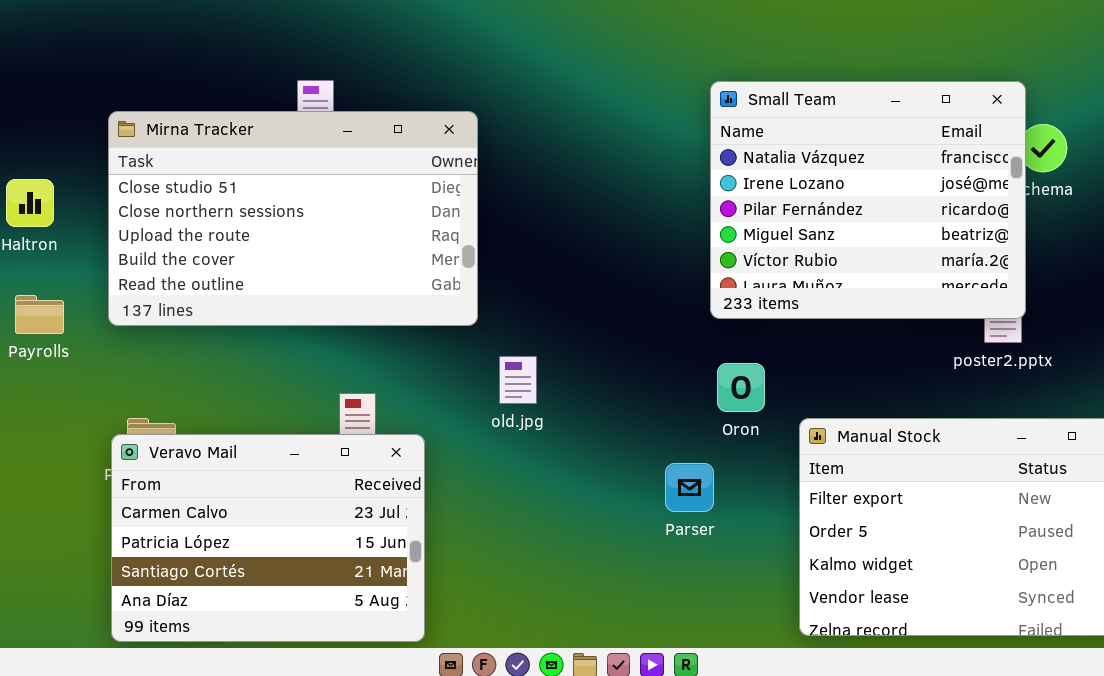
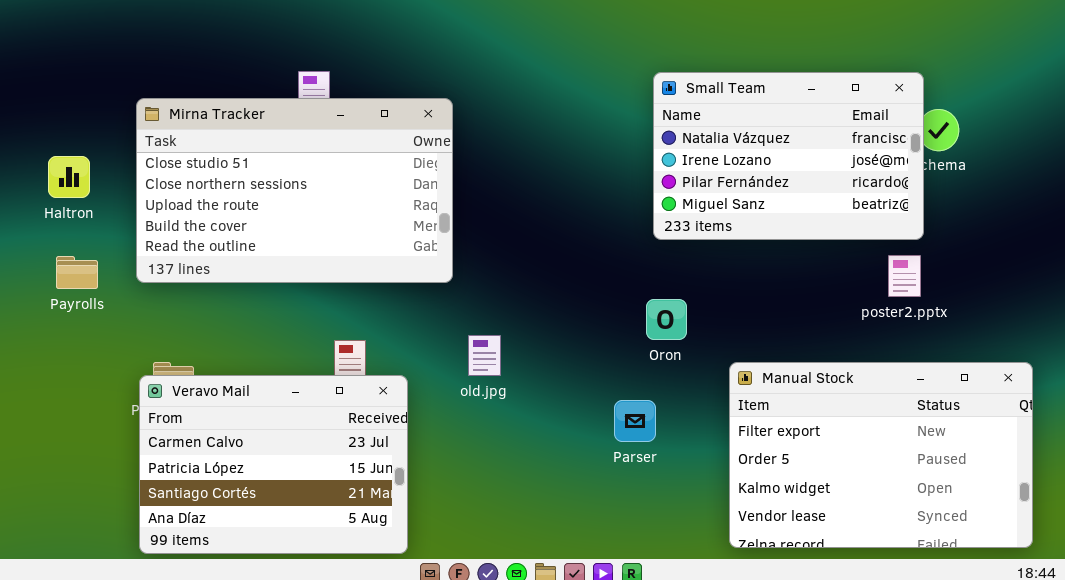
Small Team: [710,81,1026,319] -> [653,72,924,240], resized
old.jpg: [499,356,537,404] -> [468,335,501,376], moved
Oron: [717,363,765,412] -> [646,299,687,340], moved

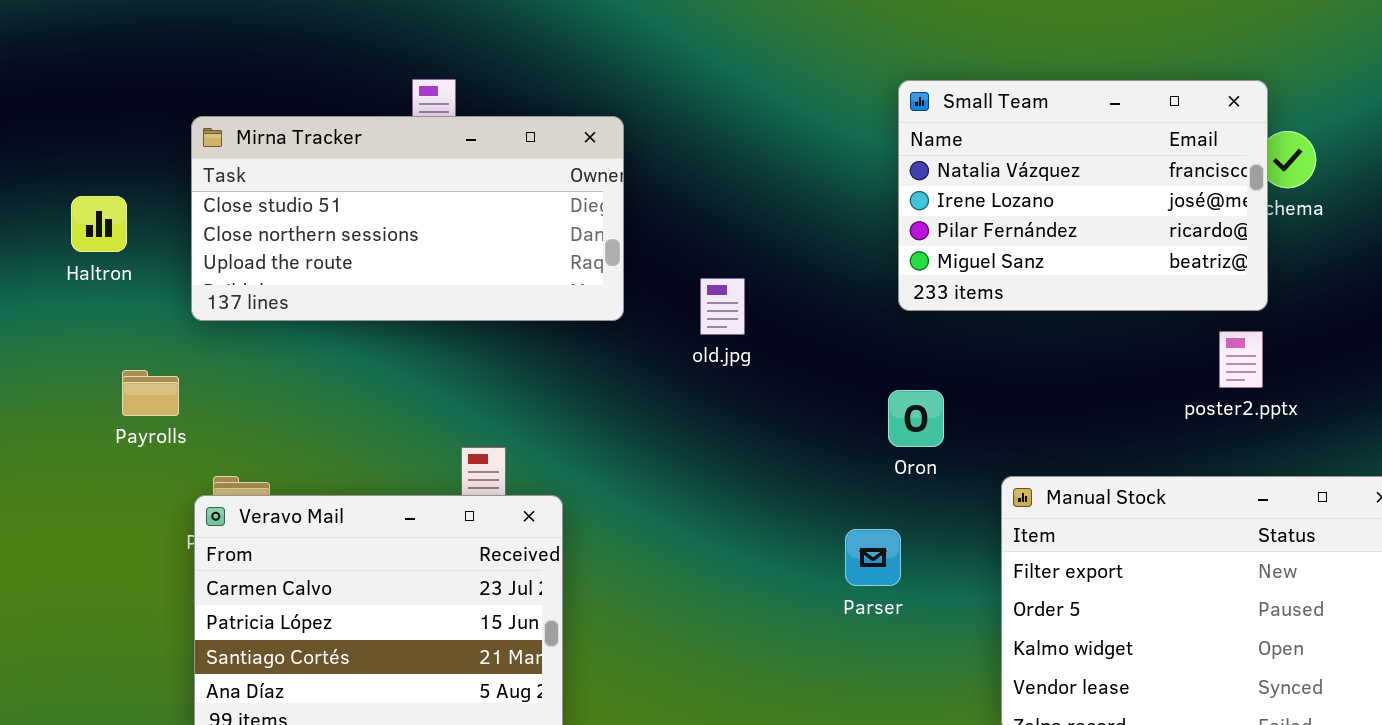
Mirna Tracker: [136,98,453,283] -> [191,116,624,321], resized
Payrolls: [56,256,98,289] -> [122,370,179,416], moved
old.jpg: [468,335,501,376] -> [700,278,745,335], moved

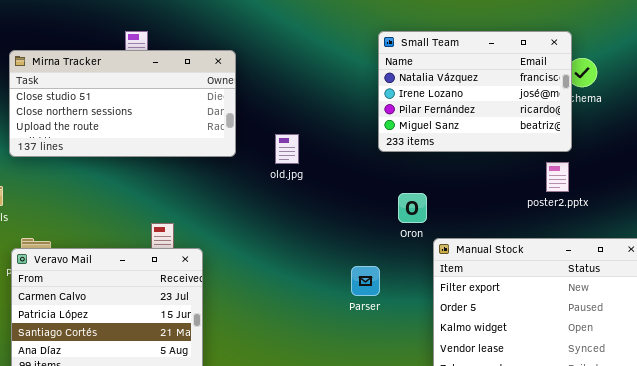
Oron: [888,390,944,447] -> [398,193,427,223], moved

